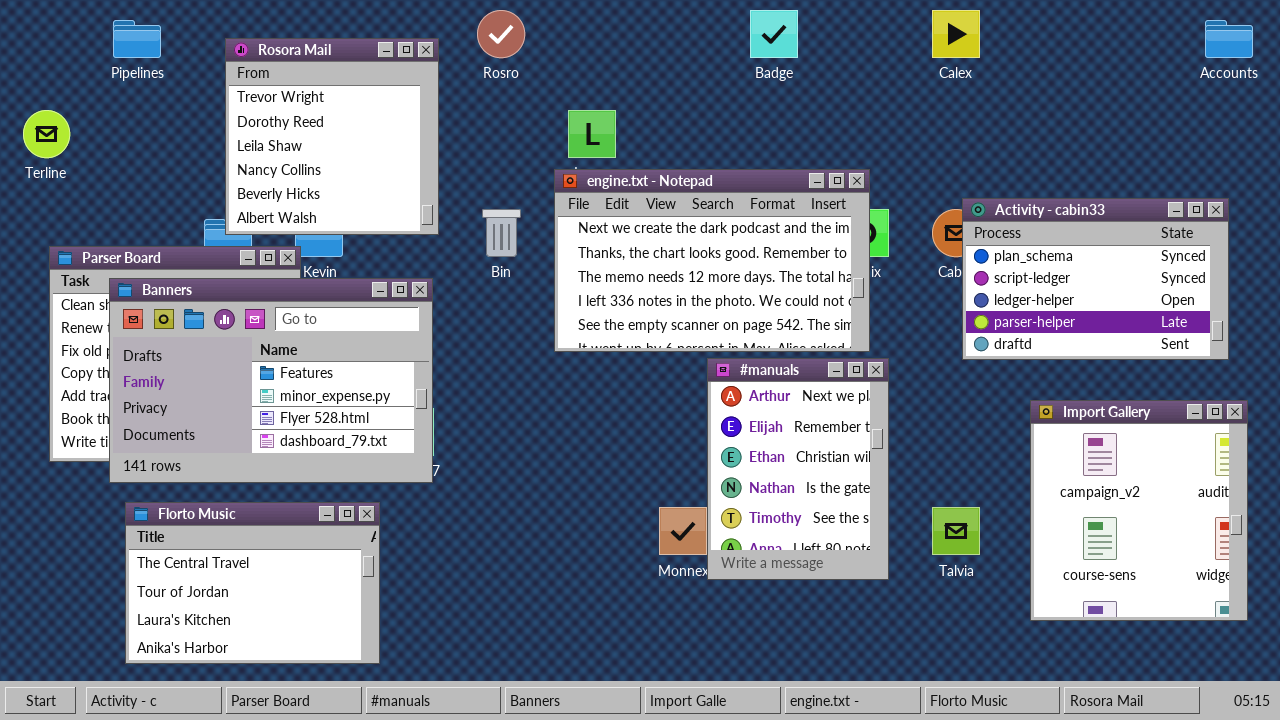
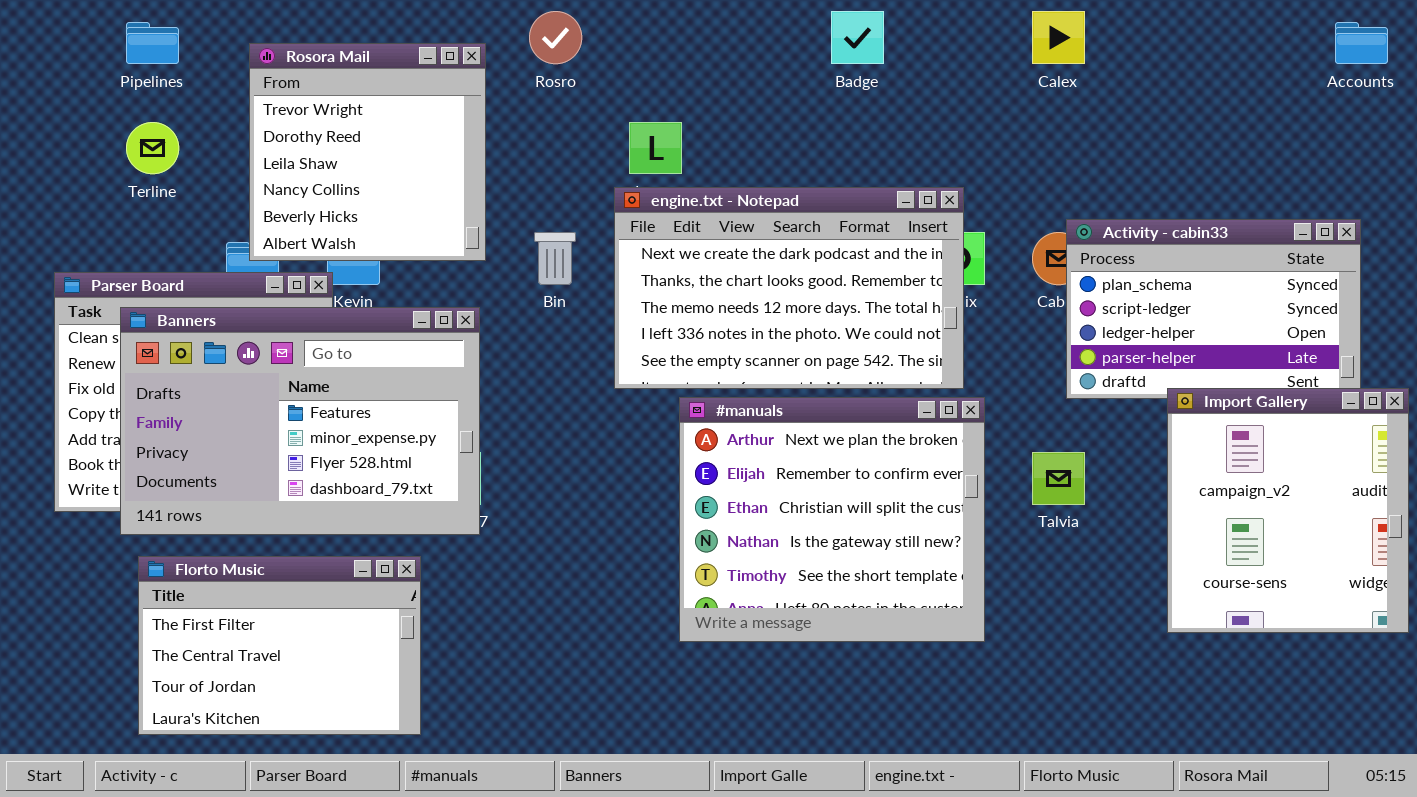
Terline: [23,110,70,158] -> [126,122,179,174], moved
#manuals: [707,358,889,580] -> [679,397,985,642], resized
Import Gallery: [1030,400,1248,621] -> [1167,388,1409,633], moved
Florto Music: [125,502,380,664] -> [138,556,421,735], scrolled up 1 row
Talvia: [932,507,980,555] -> [1032,452,1085,505], moved

